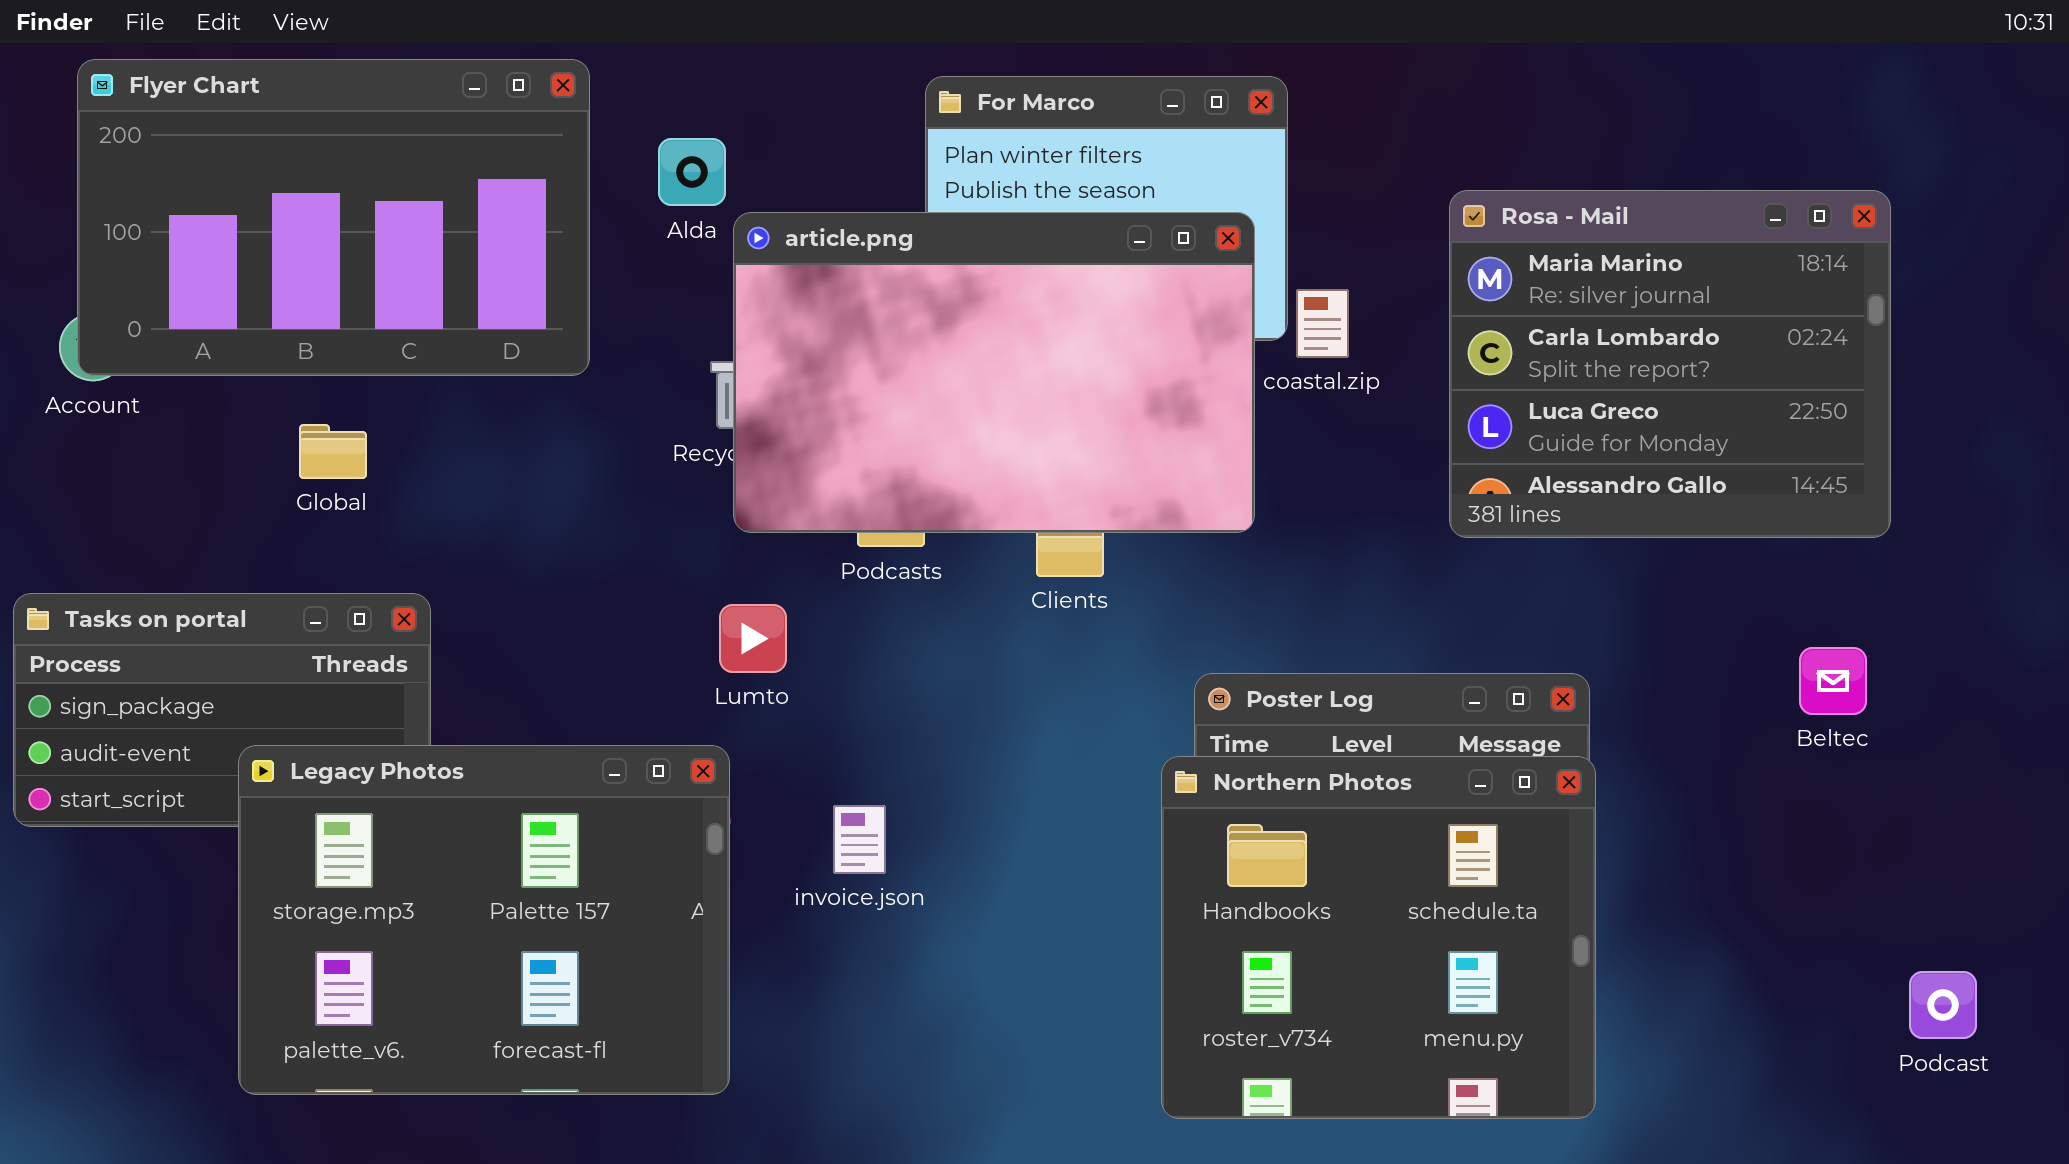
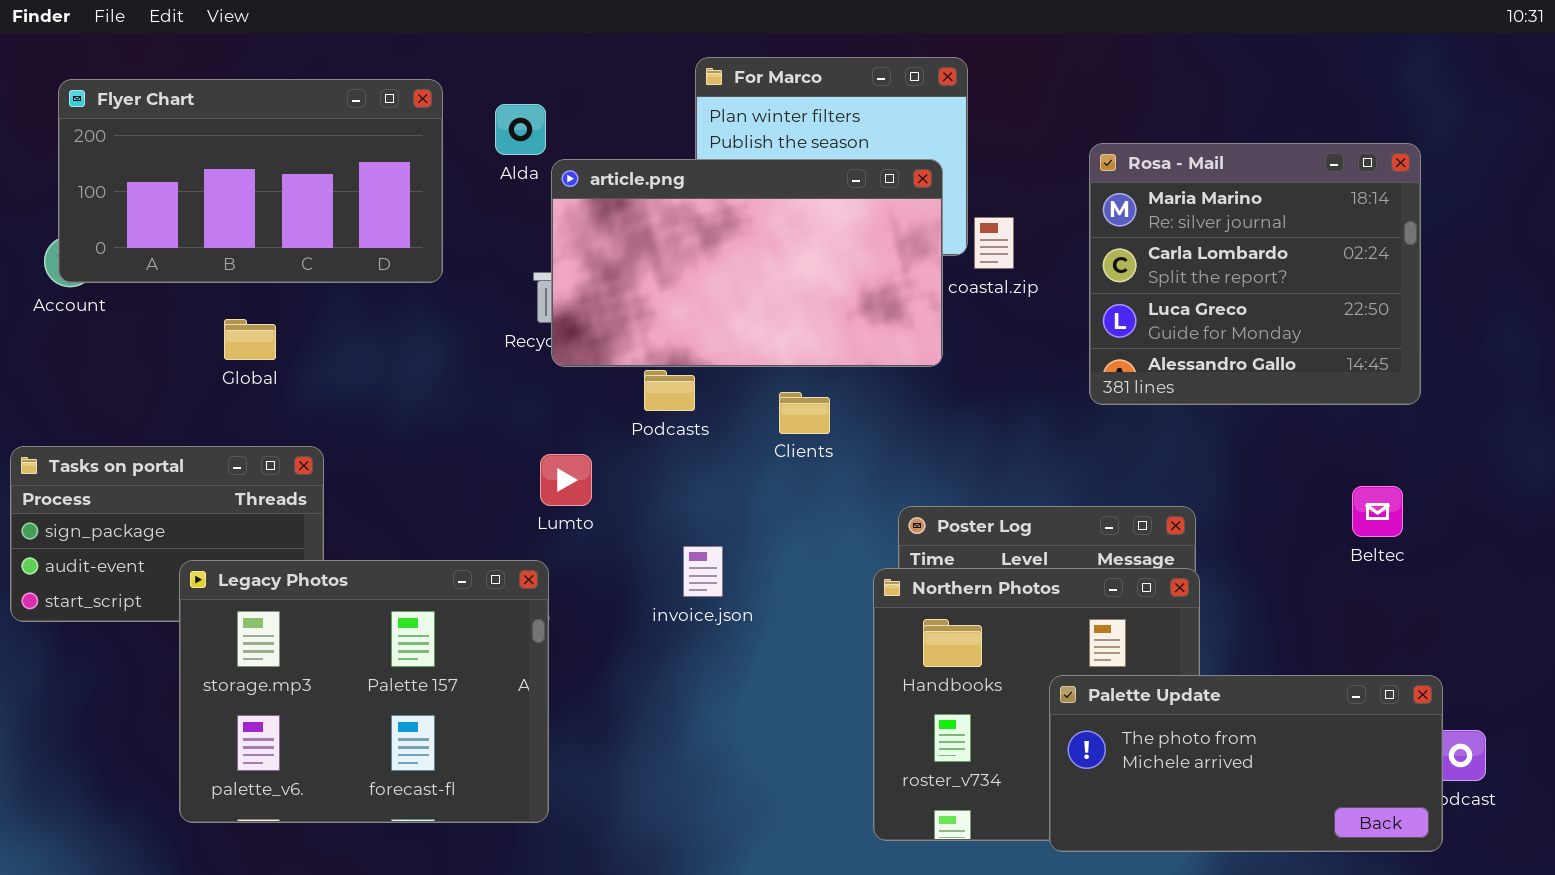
Flyer Chart: [77,59,590,376] -> [58,79,443,283], resized
article.png: [733,212,1255,533] -> [551,159,943,367], resized
invoice.json: [833,805,886,874] -> [683,546,723,597], moved
Palette Update: none -> [1049,675,1443,852], opened

